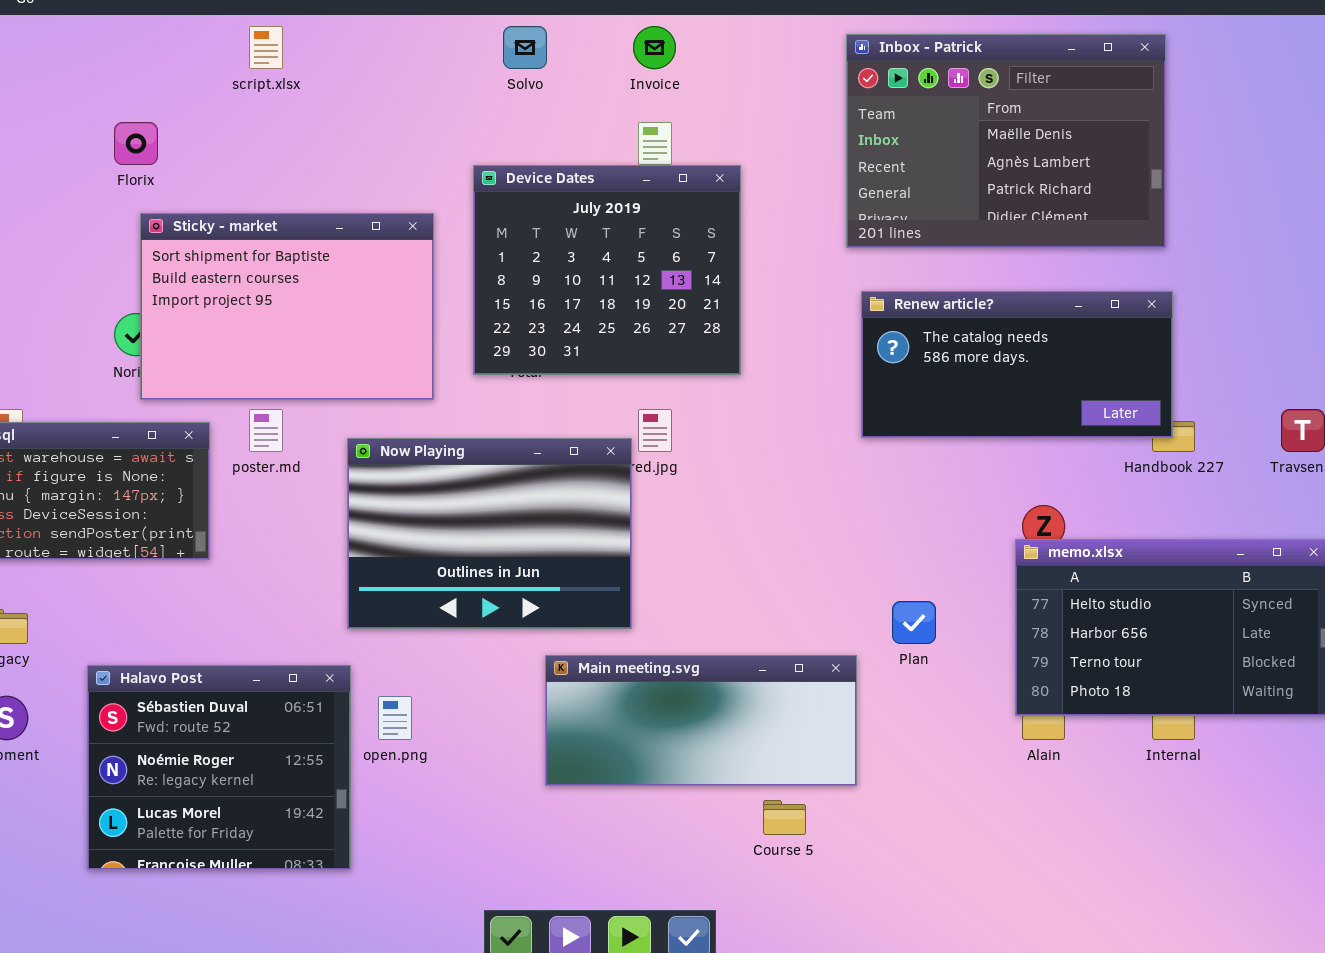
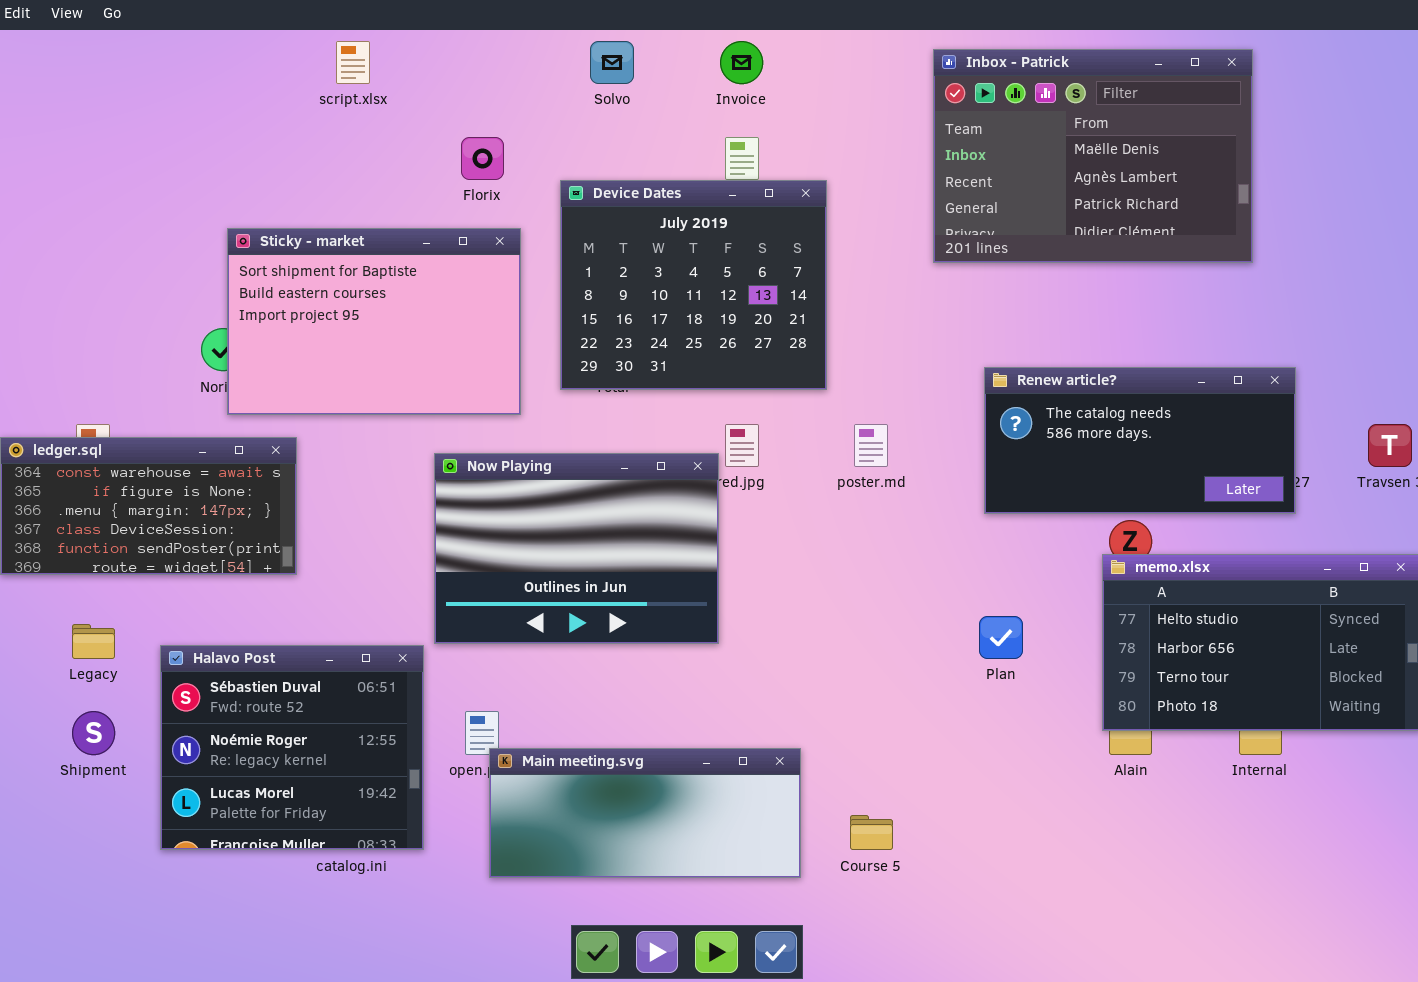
Florix: [114,122,158,165] -> [461,137,504,180], moved
Renew article?: [861,291,1173,438] -> [984,367,1296,514], moved
poster.md: [249,409,283,452] -> [854,424,888,467], moved
Main meeting.svg: [545,655,857,786] -> [489,748,801,878], moved
Halavo Post: [87,665,351,870] -> [160,645,424,850], moved

